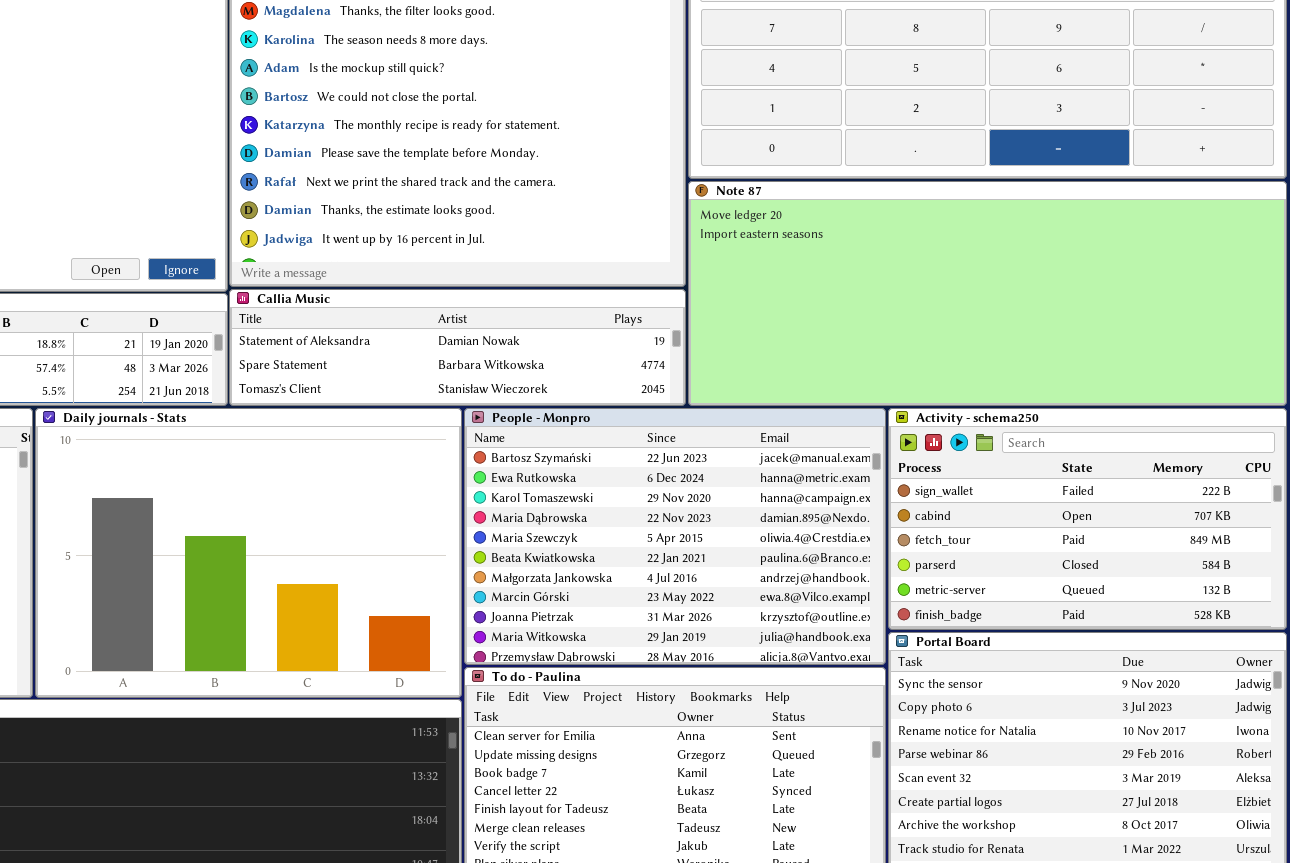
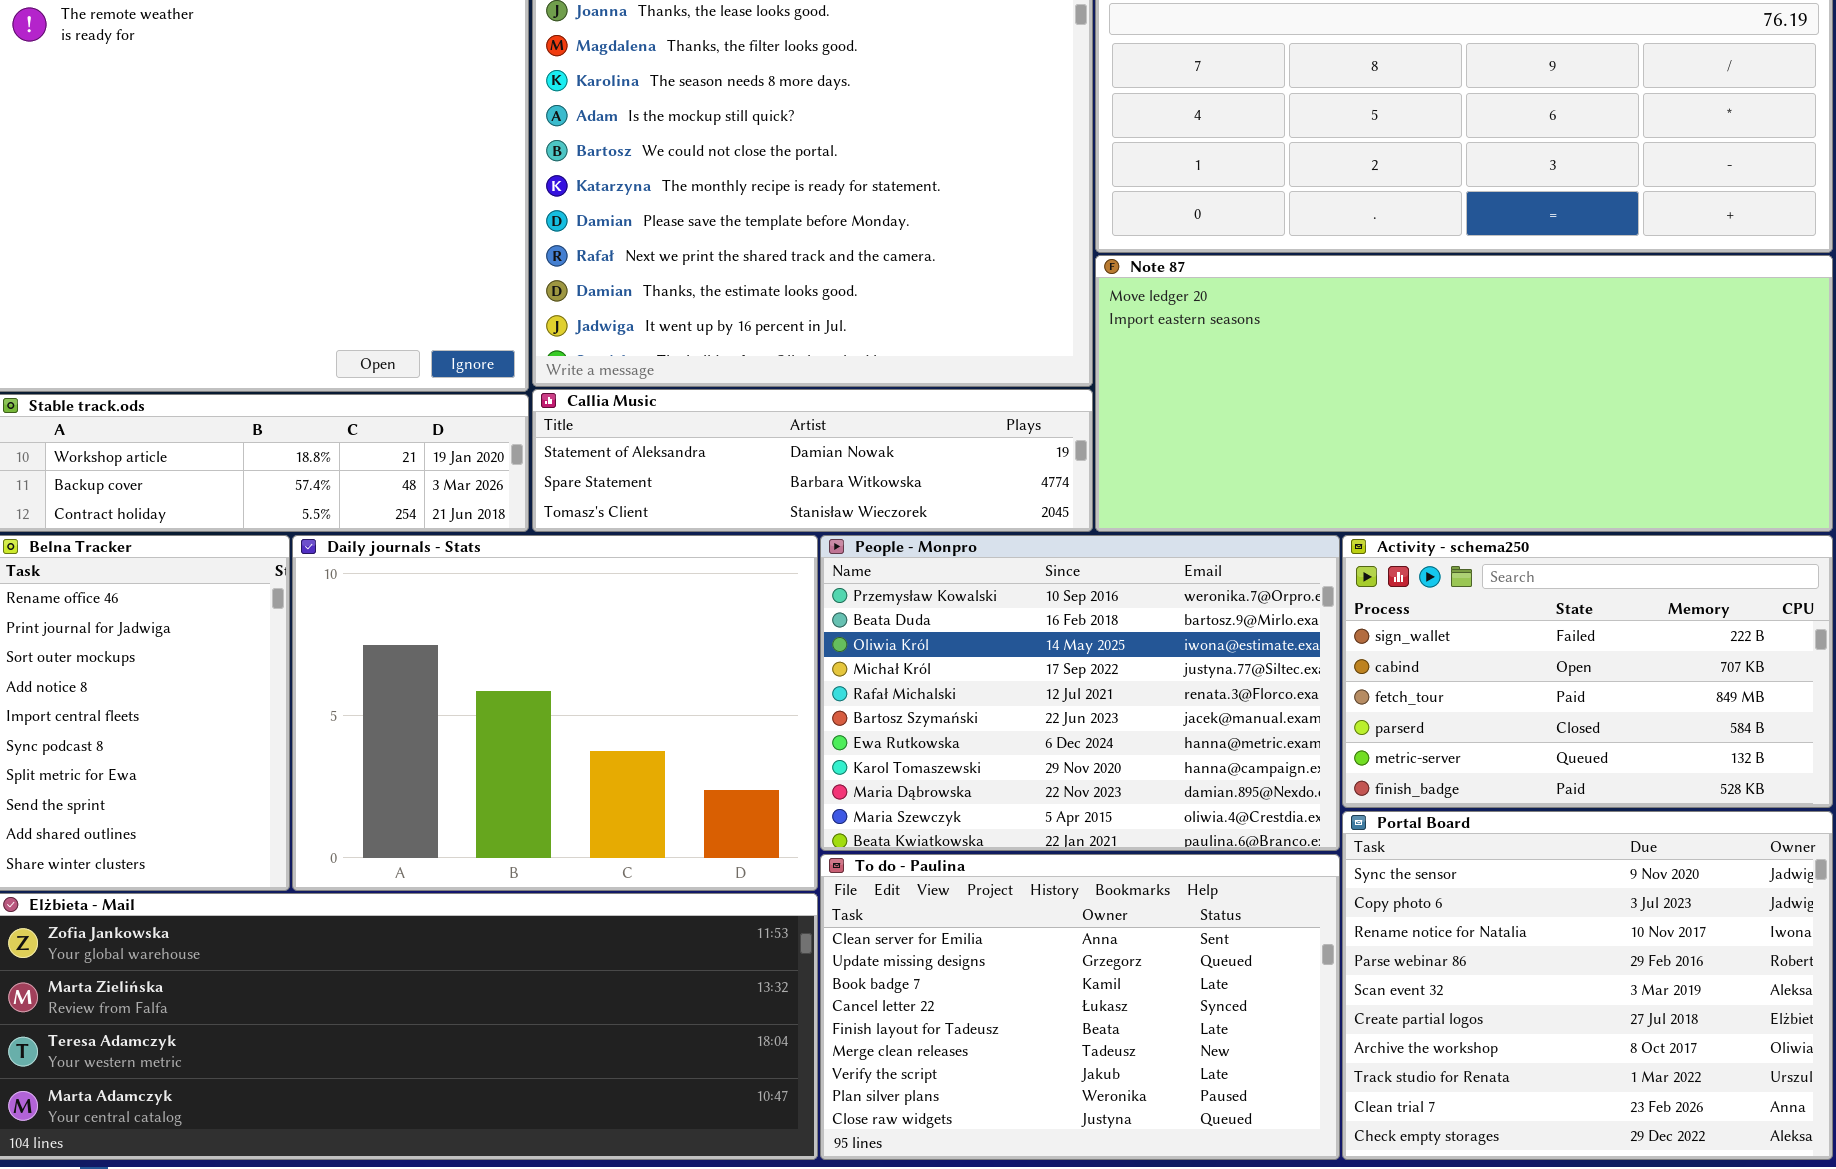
People - Monpro: [464,408,886,665] -> [820,535,1340,851], scrolled up 5 rows

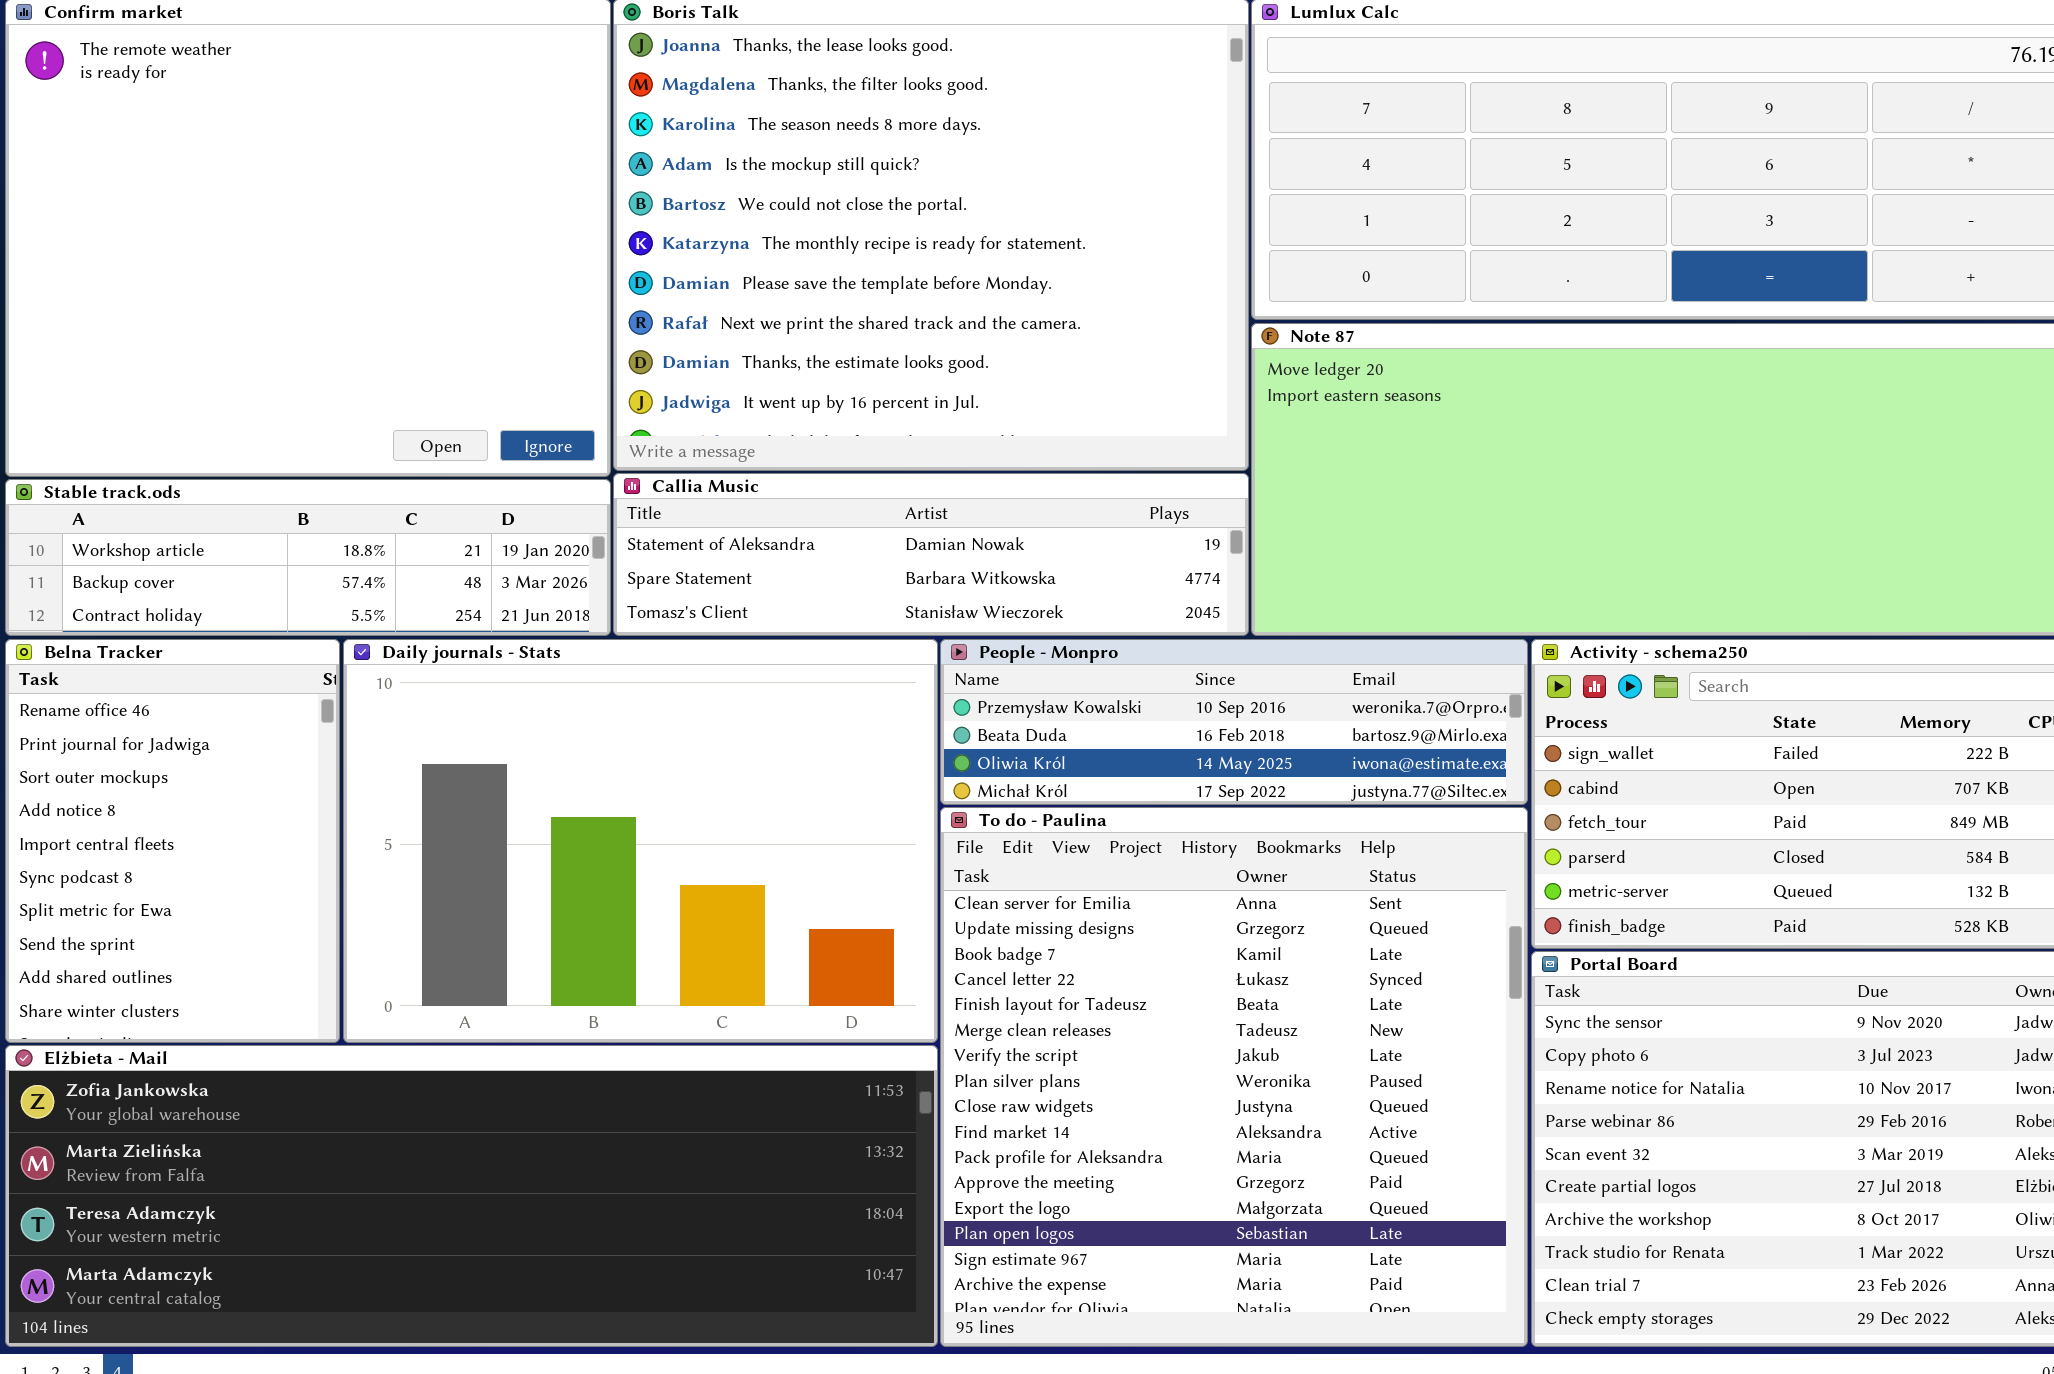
People - Monpro: [820,535,1340,851] -> [940,639,1528,805], resized
To do - Paulina: [820,854,1340,1160] -> [940,807,1528,1347], resized

